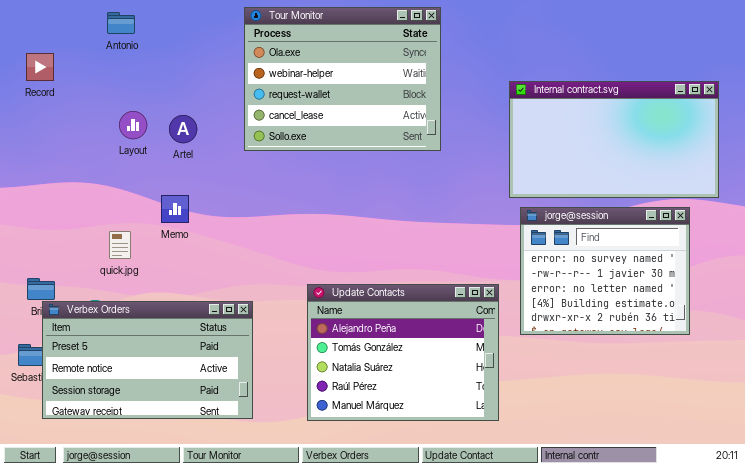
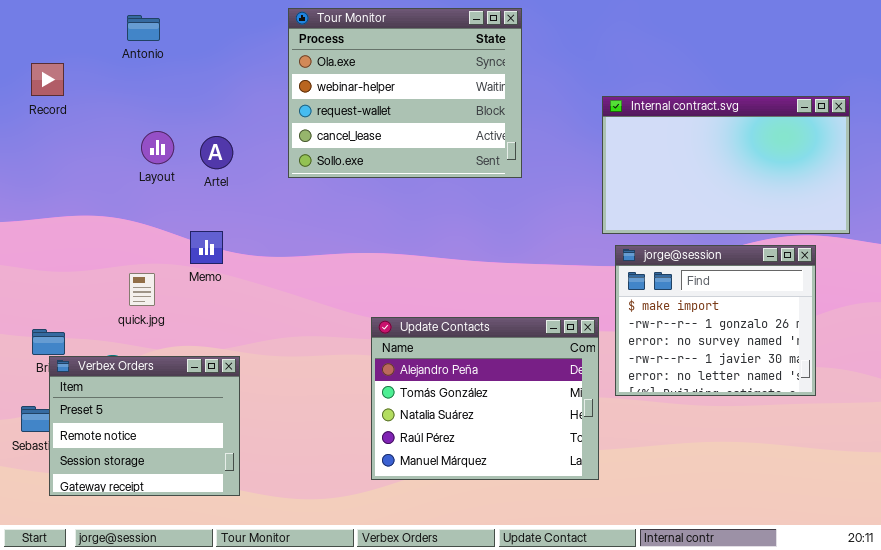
jorge@session: [520,207,690,335] -> [615,245,816,396], scrolled up 2 rows
Update Contacts: [307,284,499,421] -> [371,317,599,480], moved
Verbex Orders: [42,301,253,419] -> [49,356,240,496], resized

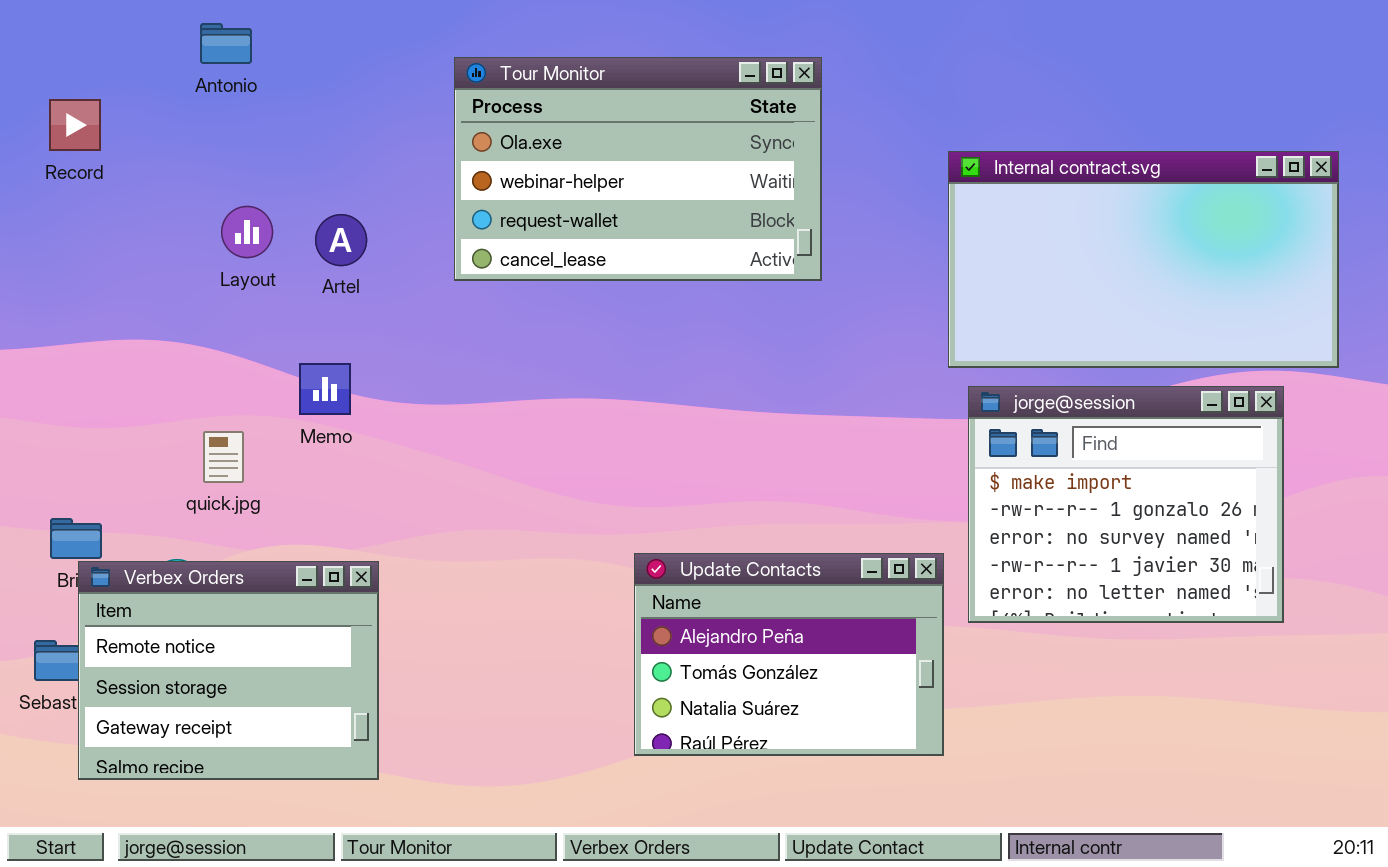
Tour Monitor: [288,8,522,178] -> [454,57,822,281], resized
Update Contacts: [371,317,599,480] -> [634,553,944,756], resized
Verbex Orders: [49,356,240,496] -> [78,561,379,780], scrolled down 1 row

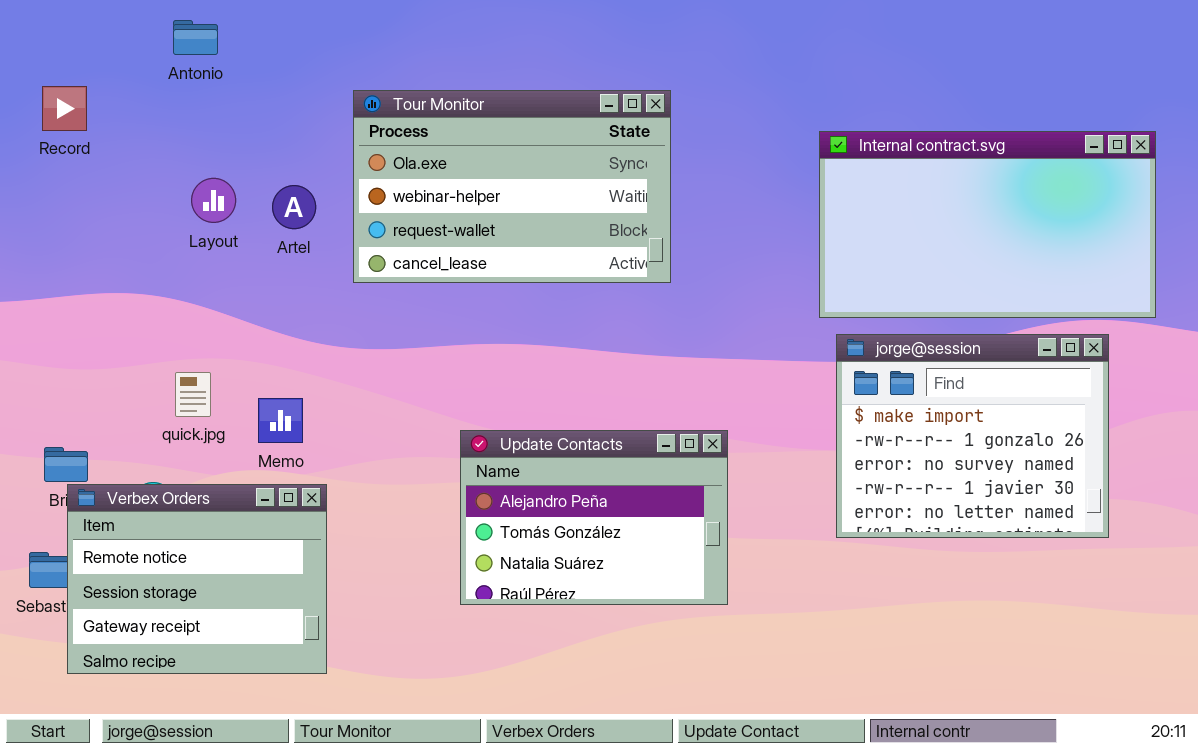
Tour Monitor: [454,57,822,281] -> [353,90,671,283], moved
Memo: [299,363,351,415] -> [258,398,303,443], moved
Update Contacts: [634,553,944,756] -> [460,430,728,605], moved

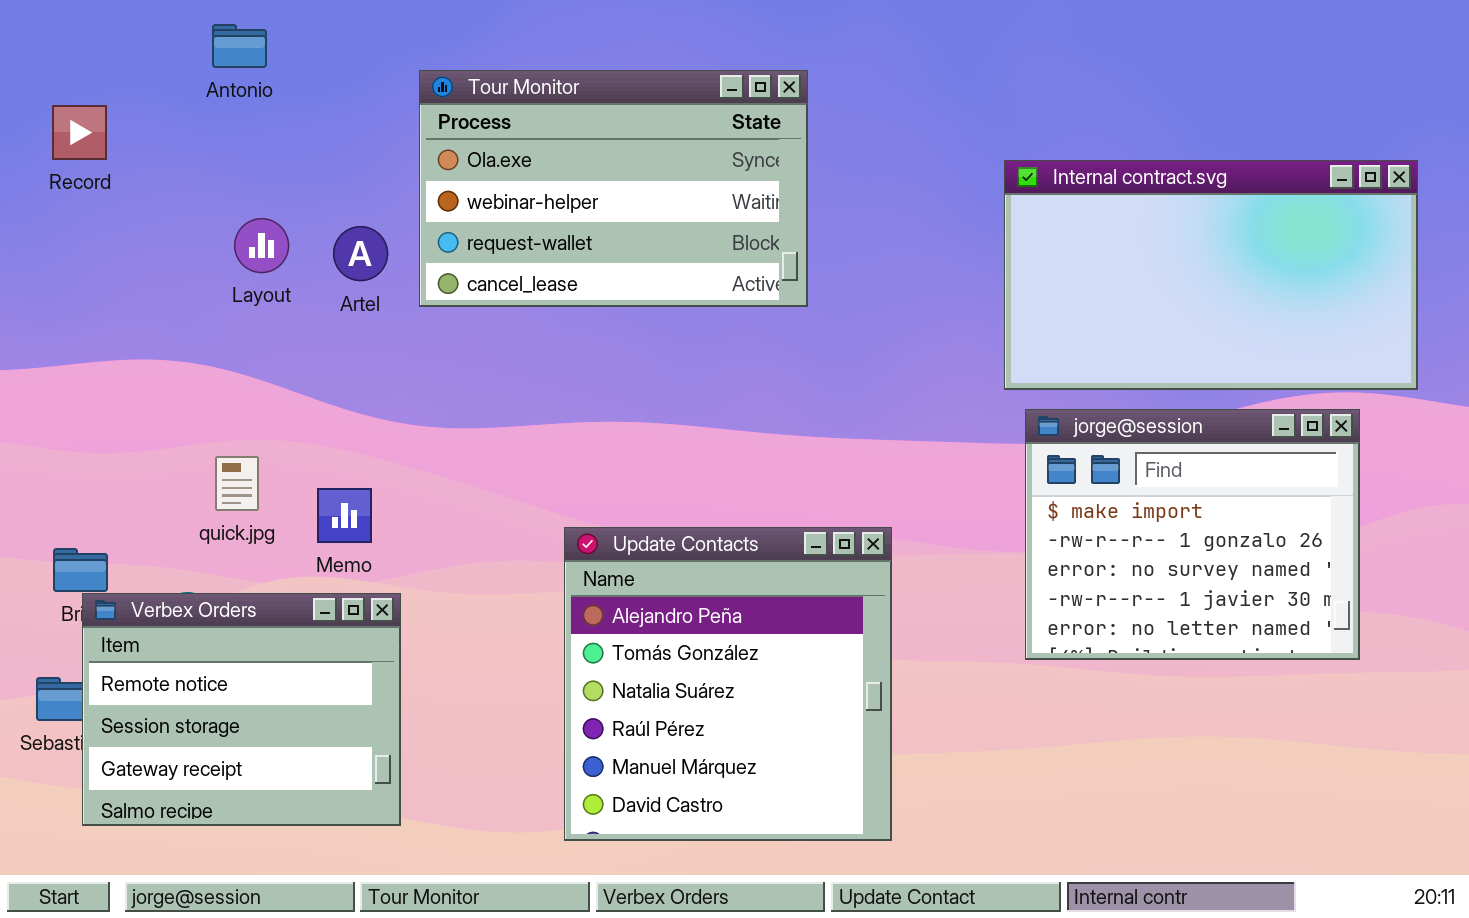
Tour Monitor: [353,90,671,283] -> [419,70,808,307], moved
Update Contacts: [460,430,728,605] -> [564,527,892,841], resized

